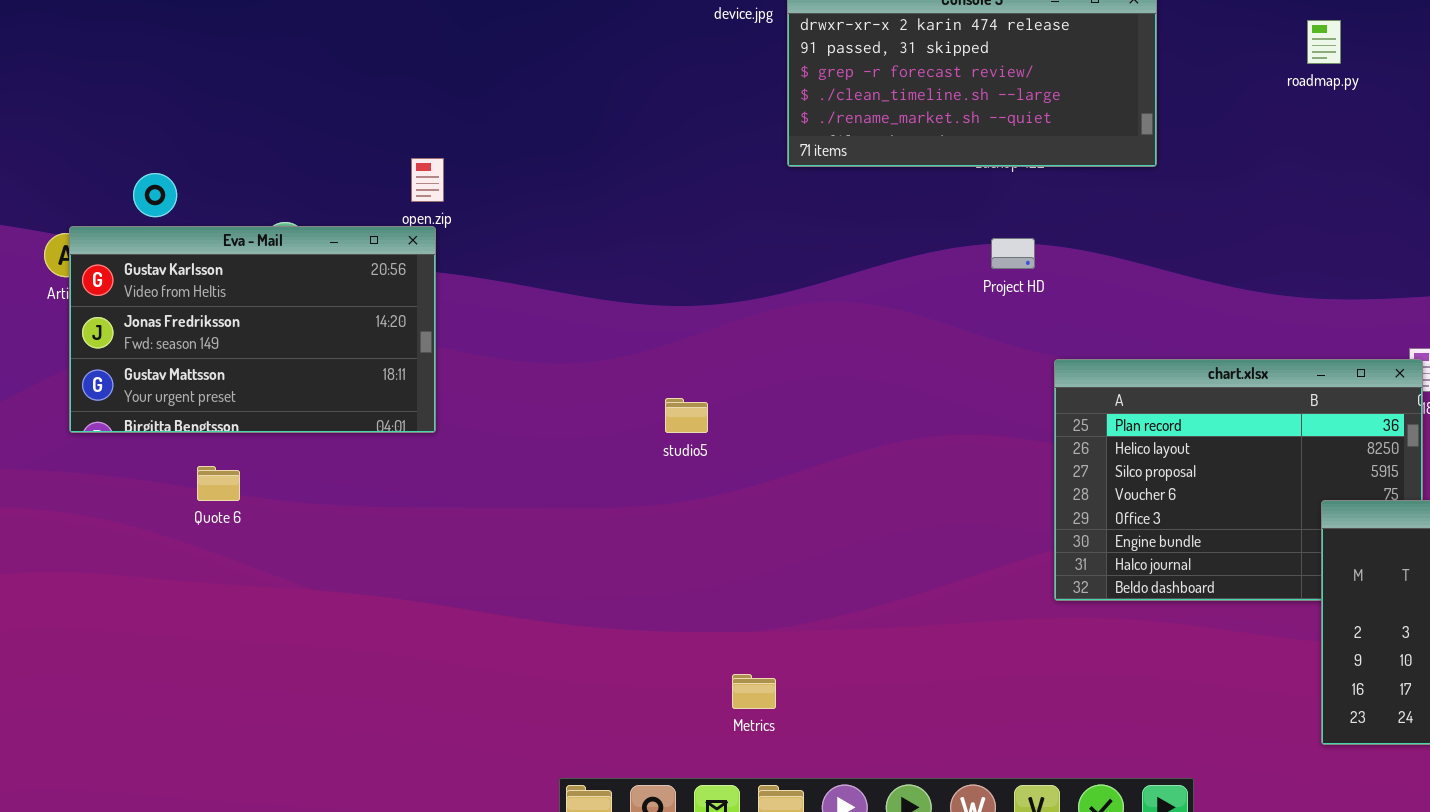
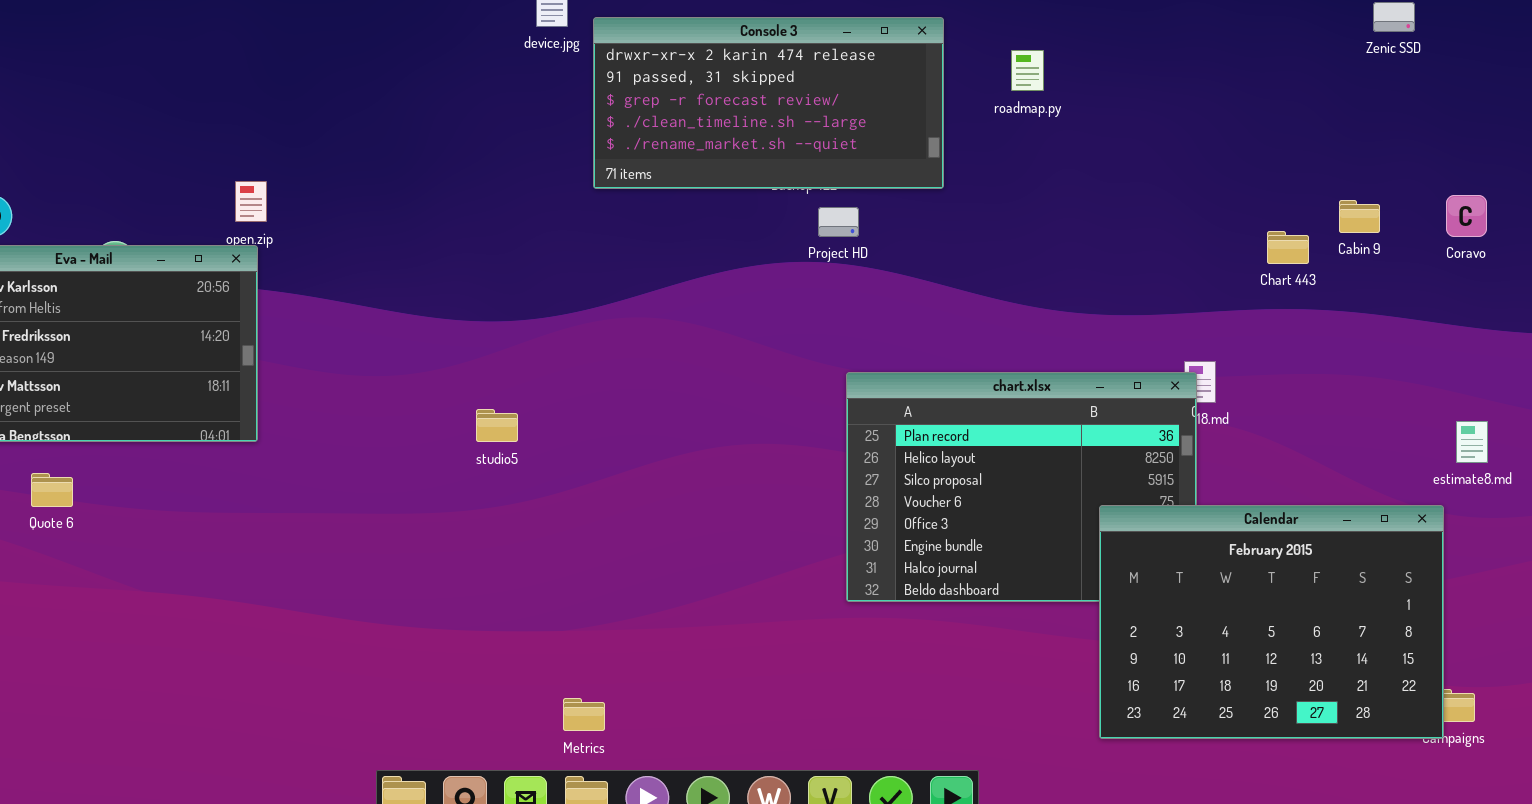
roadmap.py: [1307,20,1341,64] -> [1011,50,1044,91], moved
Project HD: [991,238,1035,269] -> [818,207,859,237], moved
Metrics: [732,674,776,709] -> [563,698,605,731], moved

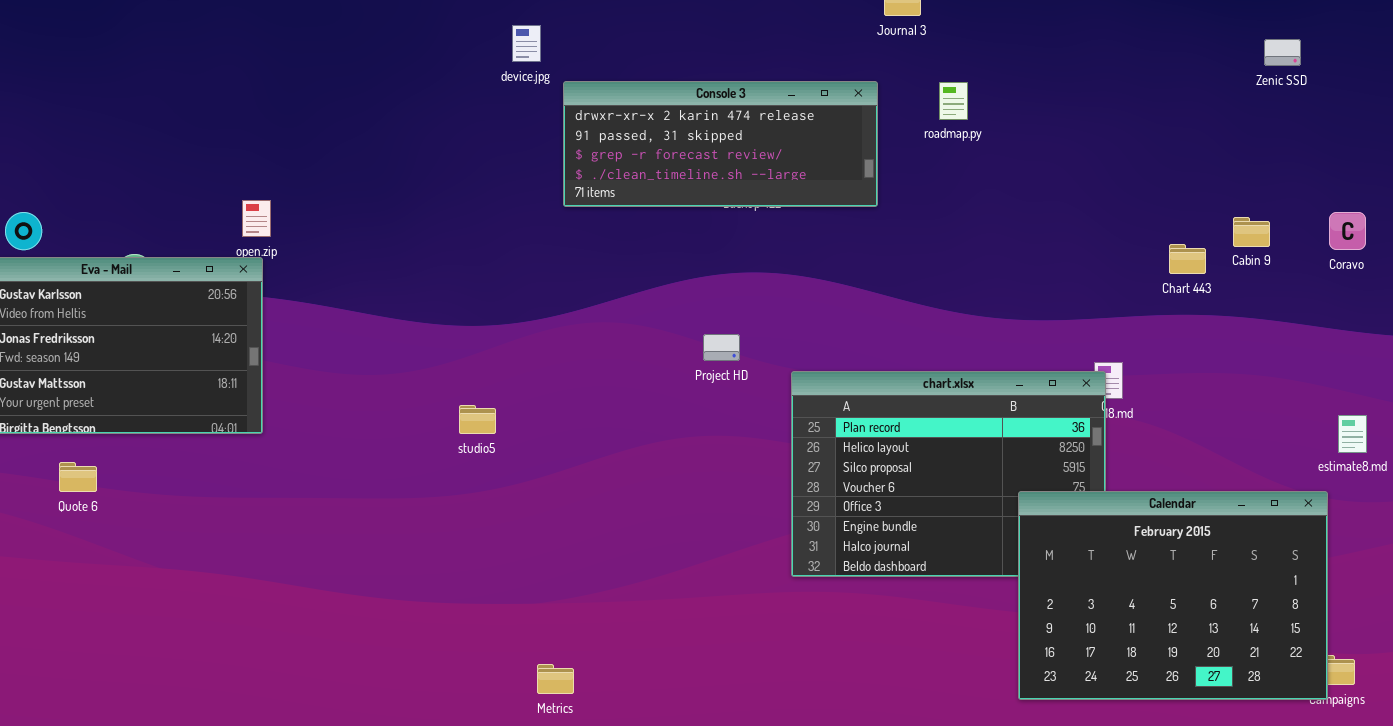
Console 3: [593,17,944,189] -> [563,81,878,207], resized
Project HD: [818,207,859,237] -> [703,334,740,361], moved

